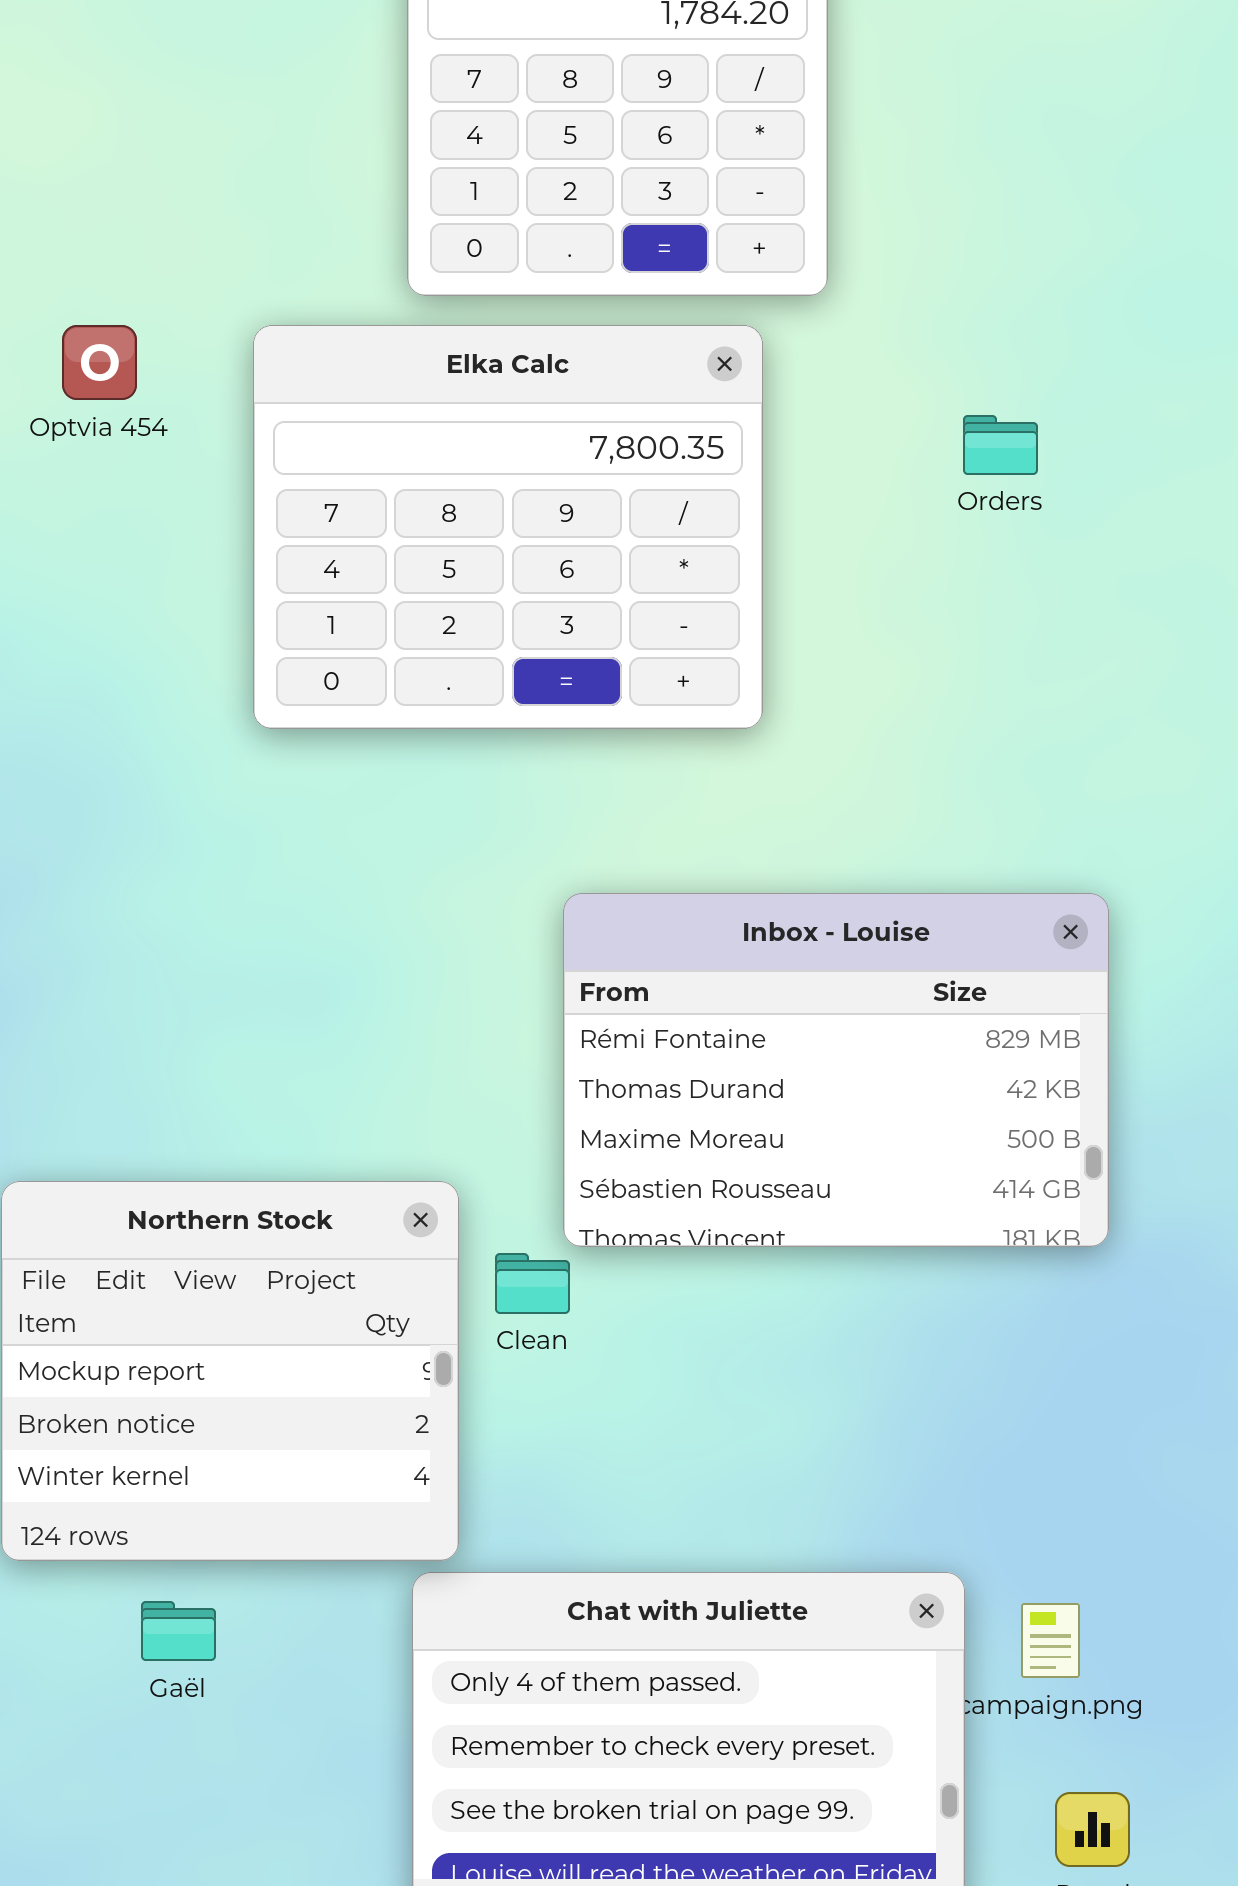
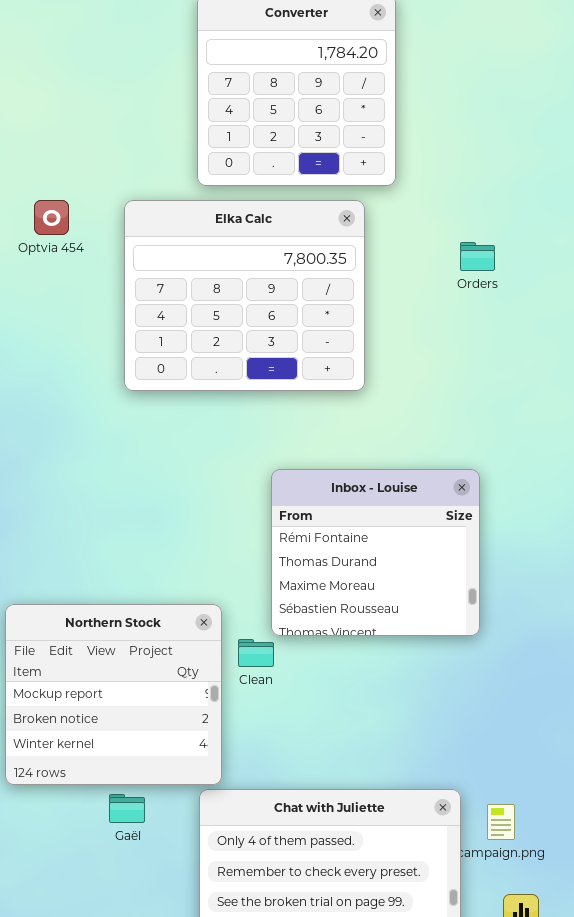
Inbox - Louise: [563,893,1109,1247] -> [271,469,480,636], resized
Gaël: [141,1601,216,1661] -> [109,794,145,823], moved

